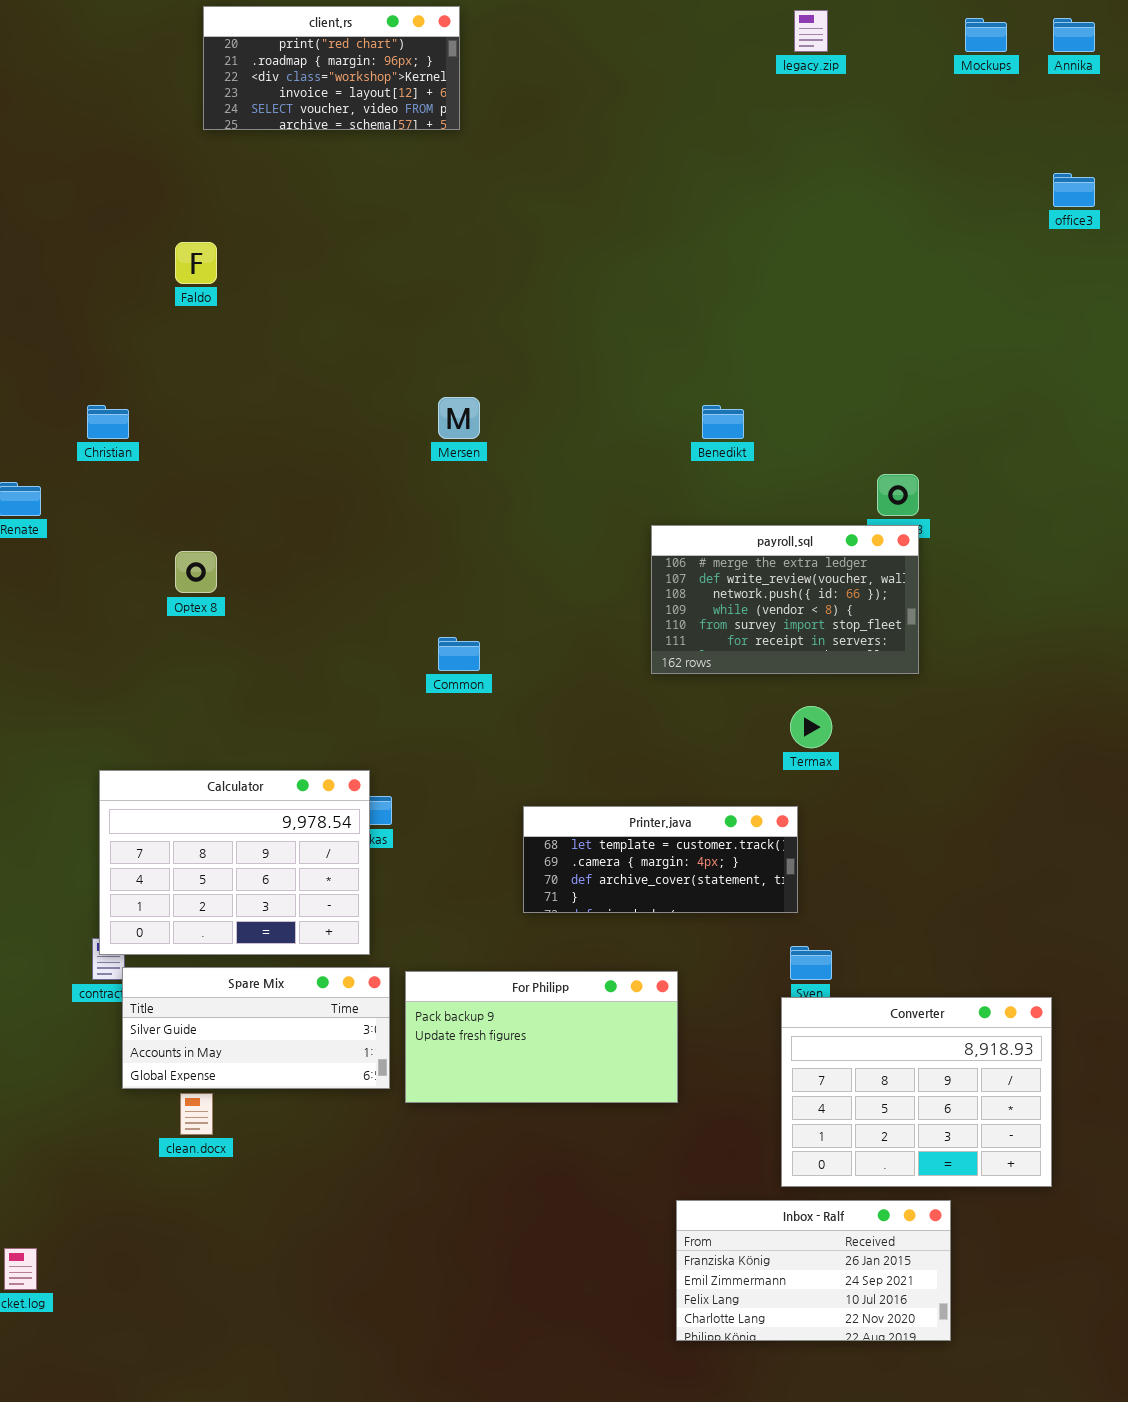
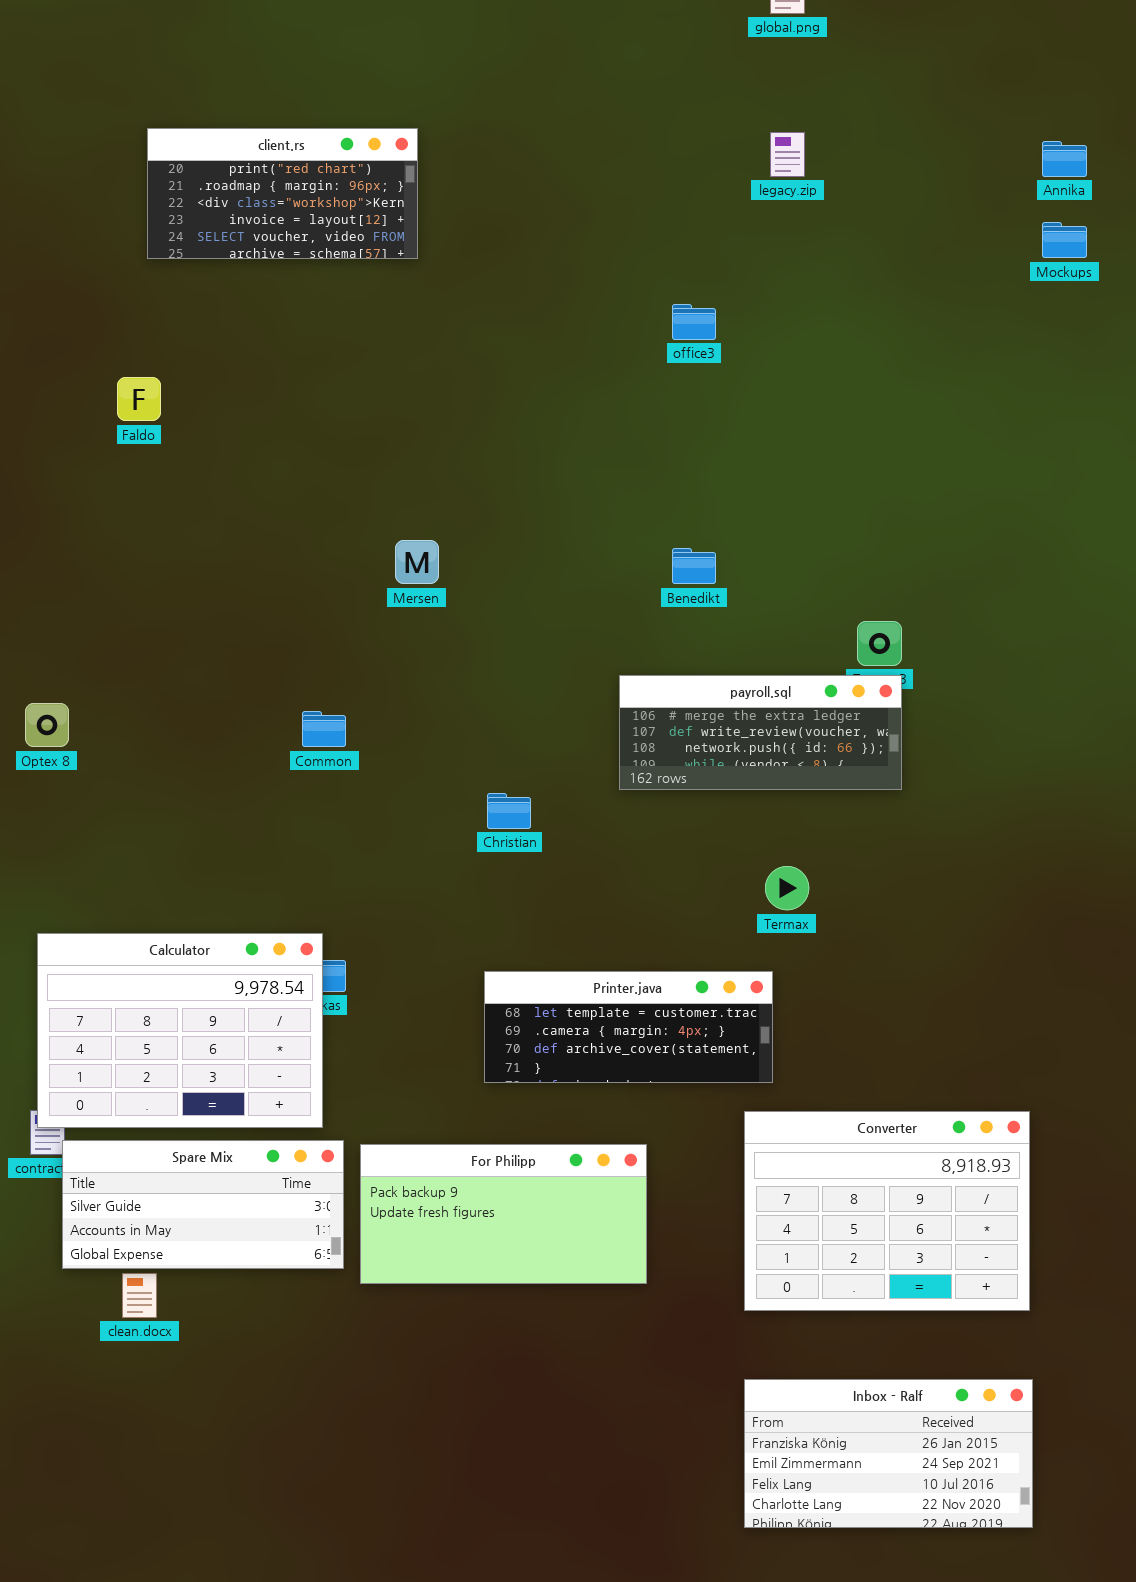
Mockups: [965,18,1007,52] -> [1042,222,1087,258], moved
office3: [1053,173,1095,207] -> [672,304,716,340], moved
Christian: [87,405,129,439] -> [487,793,531,829], moved
payroll.sql: [651,525,919,674] -> [619,675,902,790], resized
Optex 8: [175,551,217,593] -> [25,703,69,747], moved
Common: [438,637,480,671] -> [302,711,346,747], moved
Converter: [781,997,1052,1187] -> [744,1111,1030,1311], moved
Inbox - Ralf: [676,1200,951,1341] -> [744,1379,1033,1528], moved

